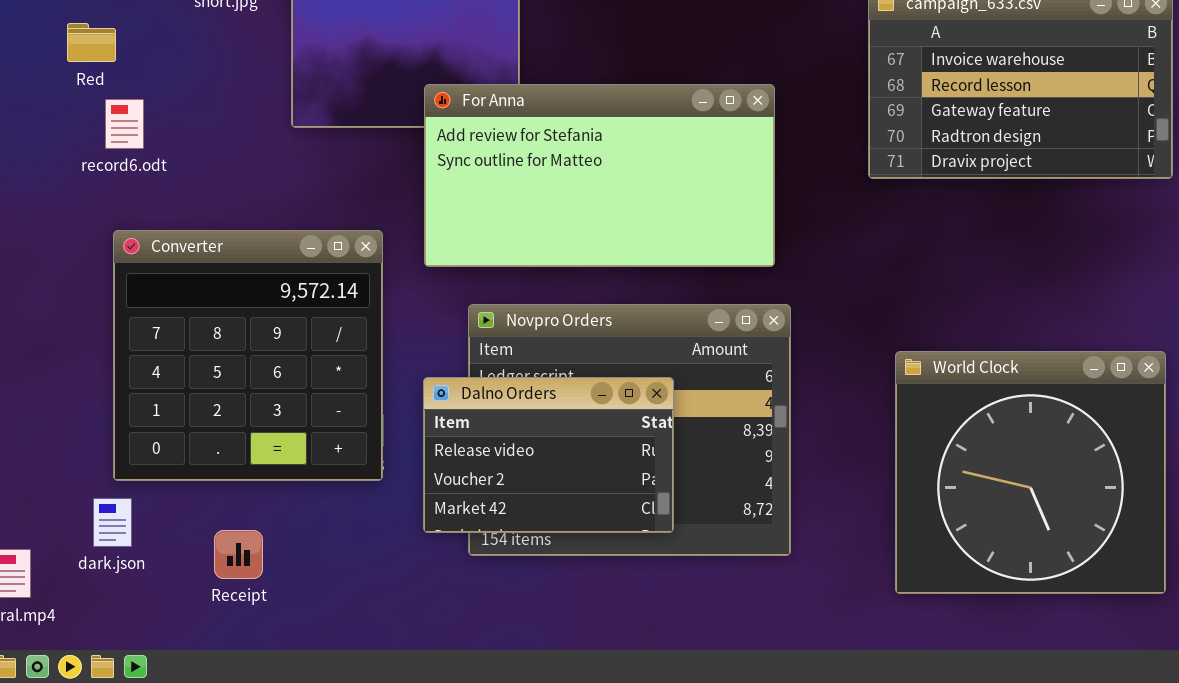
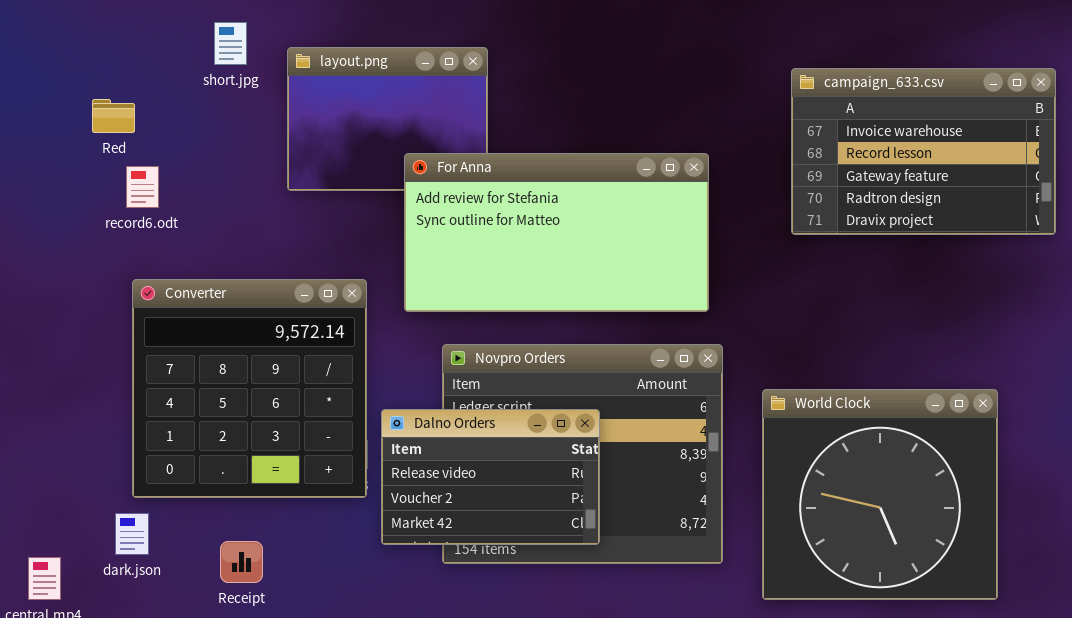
World Clock: [895,351,1166,594] -> [762,389,998,600], moved
Dalno Orders: [423,377,674,533] -> [381,409,600,545], moved

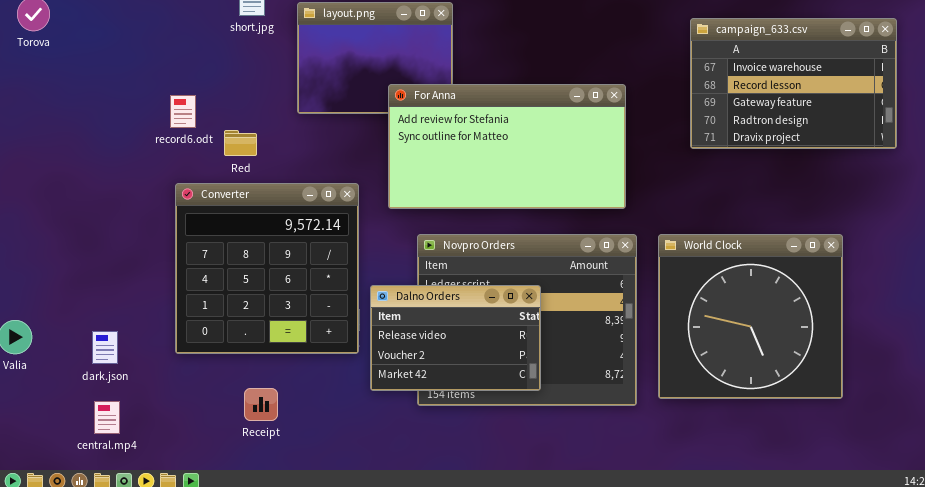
Red: [92,99,135,133] -> [224,130,257,156], moved
World Clock: [762,389,998,600] -> [658,234,843,399], moved
dark.json: [115,513,149,555] -> [92,331,118,364], moved

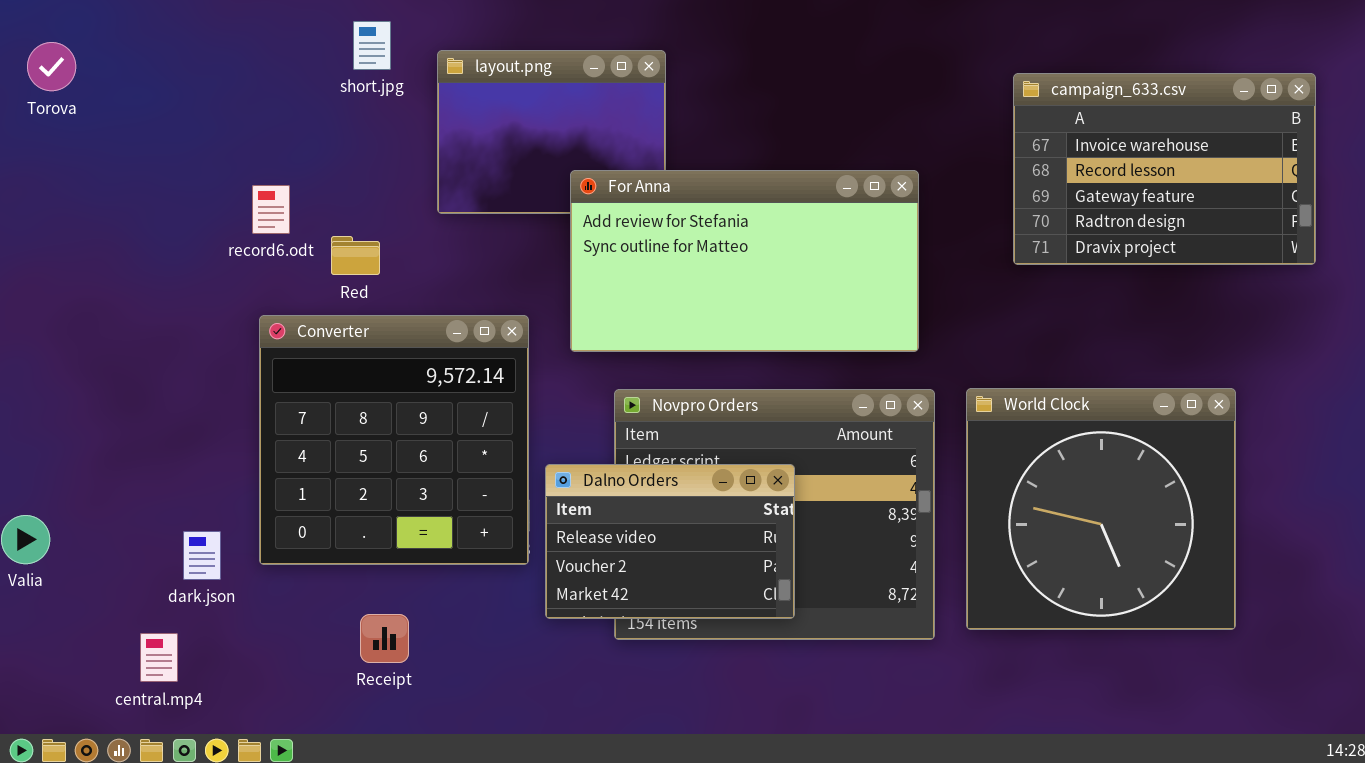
dark.json: [92,331,118,364] -> [183,531,221,580], moved

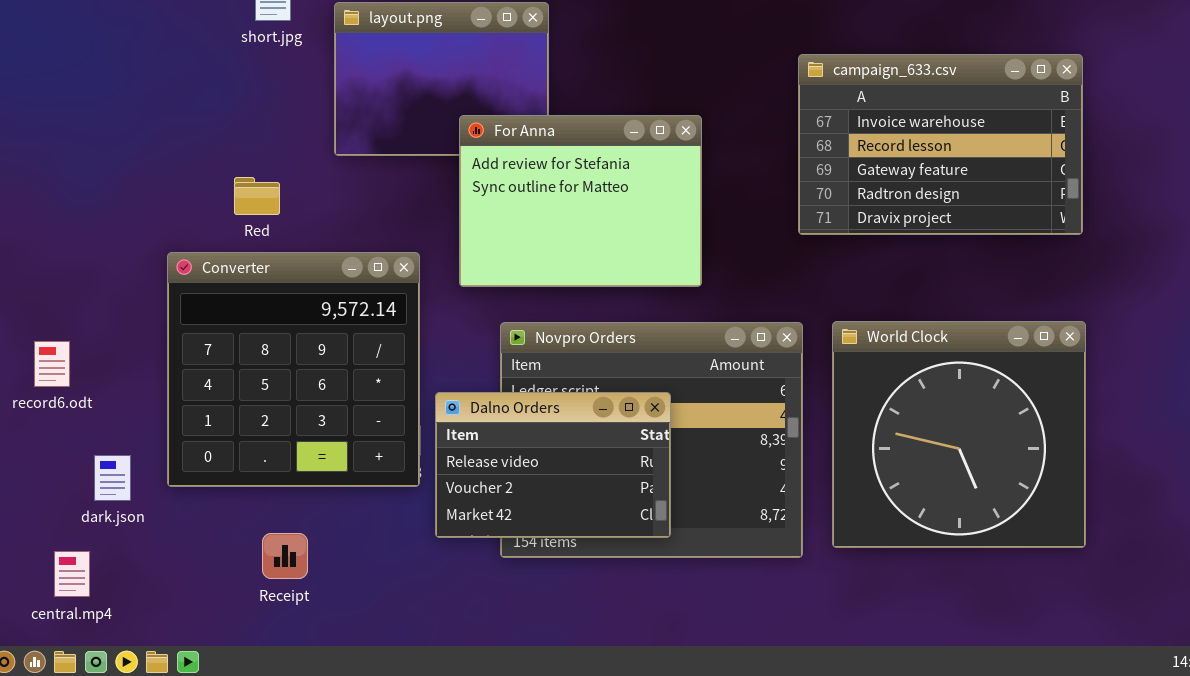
campaign_633.csv: [1013,73,1316,265] -> [798,54,1083,235], moved
For Anna: [570,170,919,352] -> [459,115,702,287], resized
record6.odt: [252,185,290,234] -> [34,341,70,387], moved

